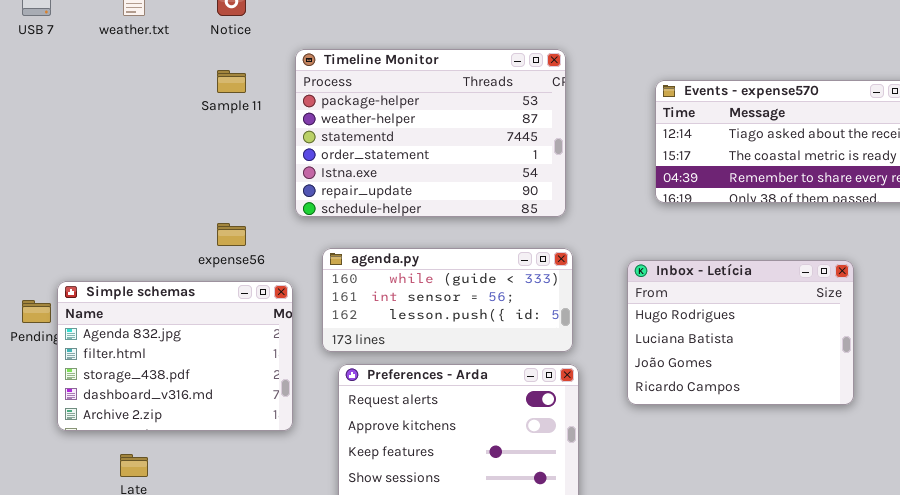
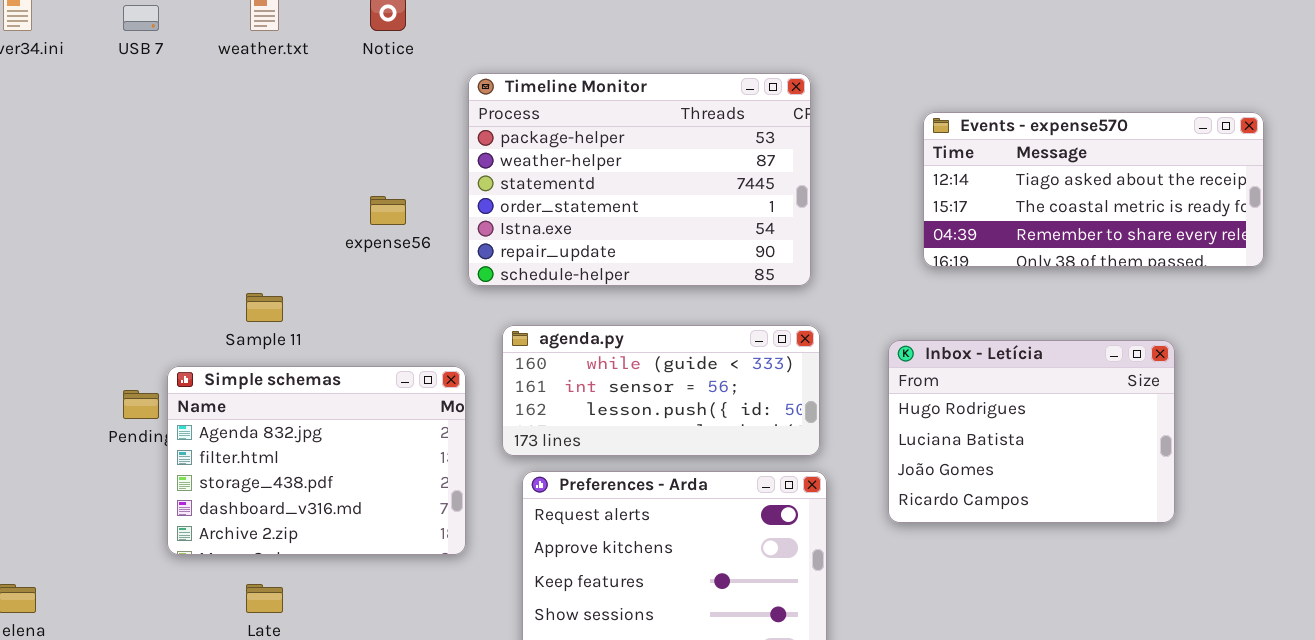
Sample 11: [217,70,246,93] -> [246,293,283,322], moved
expense56: [217,223,246,246] -> [370,196,406,225], moved

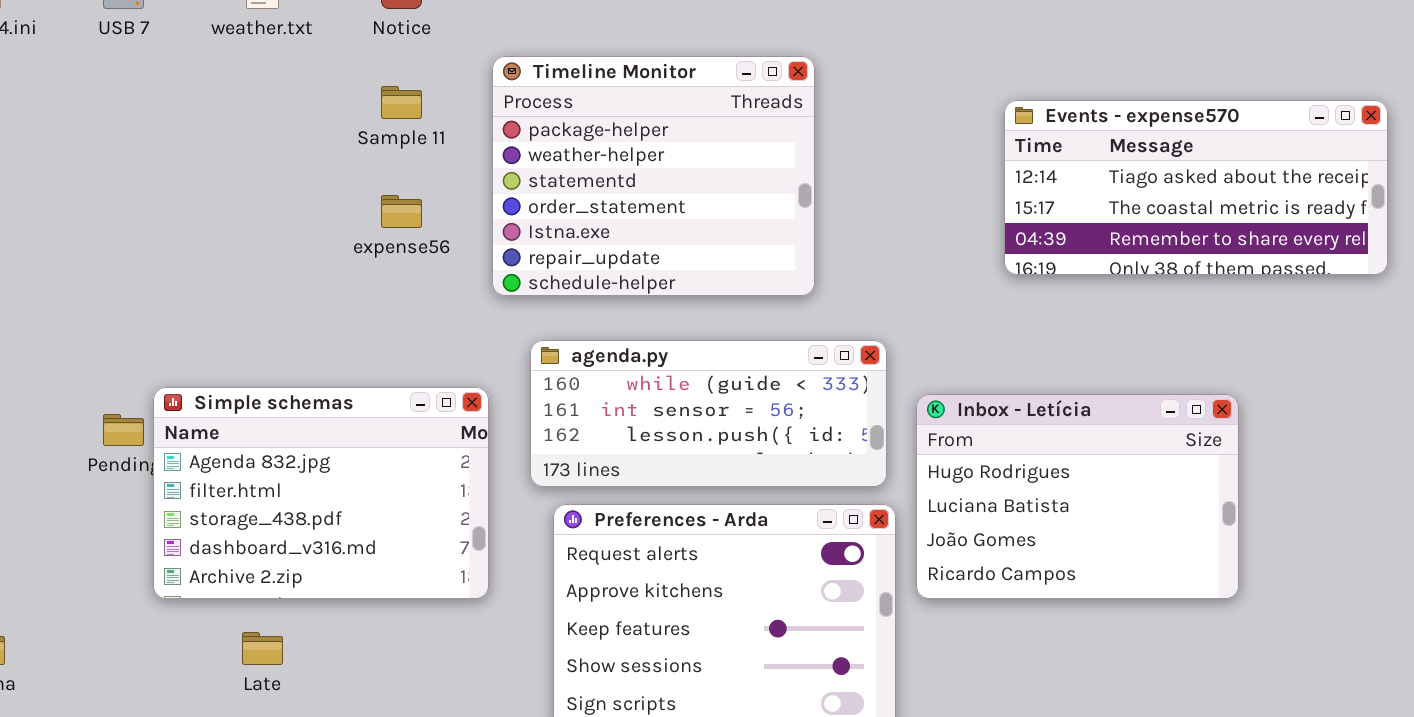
Timeline Monitor: [468,73,811,286] -> [492,56,815,296], resized
Sample 11: [246,293,283,322] -> [381,86,422,119], moved
Inbox - Letícia: [888,340,1175,523] -> [916,394,1239,599], moved

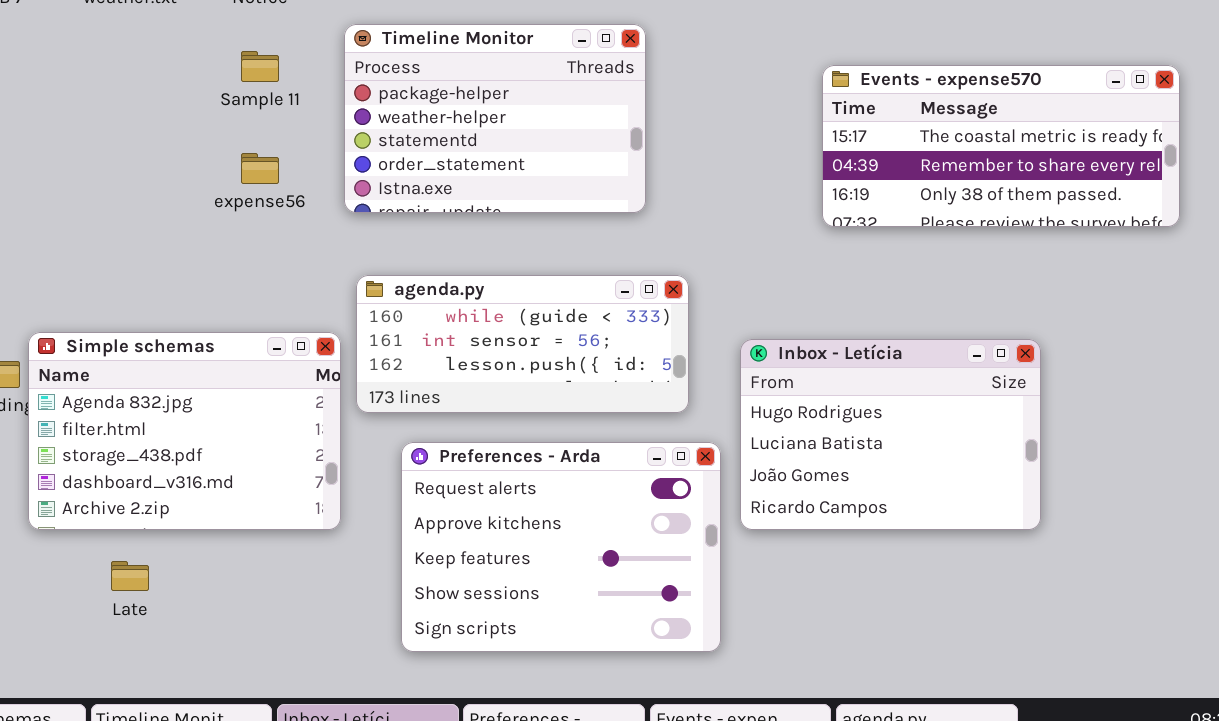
Timeline Monitor: [492,56,815,296] -> [344,24,646,213], resized
Events - expense570: [1004,100,1388,275] -> [822,65,1180,227], scrolled down 1 row
agenda.py: [530,340,887,487] -> [356,275,689,413], moved

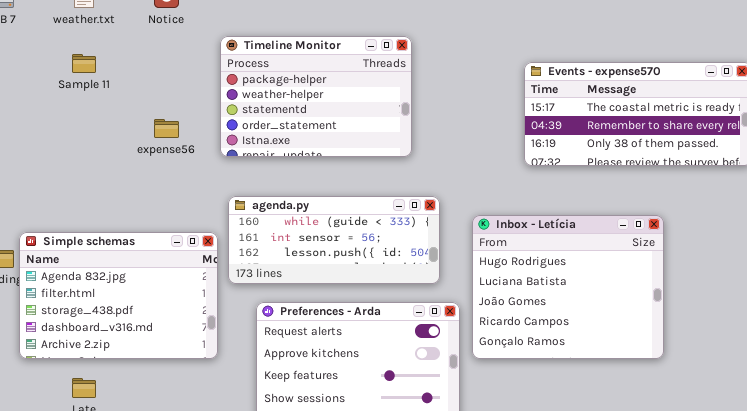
Sample 11: [241,51,279,82] -> [72,54,96,73], moved
Inbox - Letícia: [740,339,1041,530] -> [472,215,664,359], resized

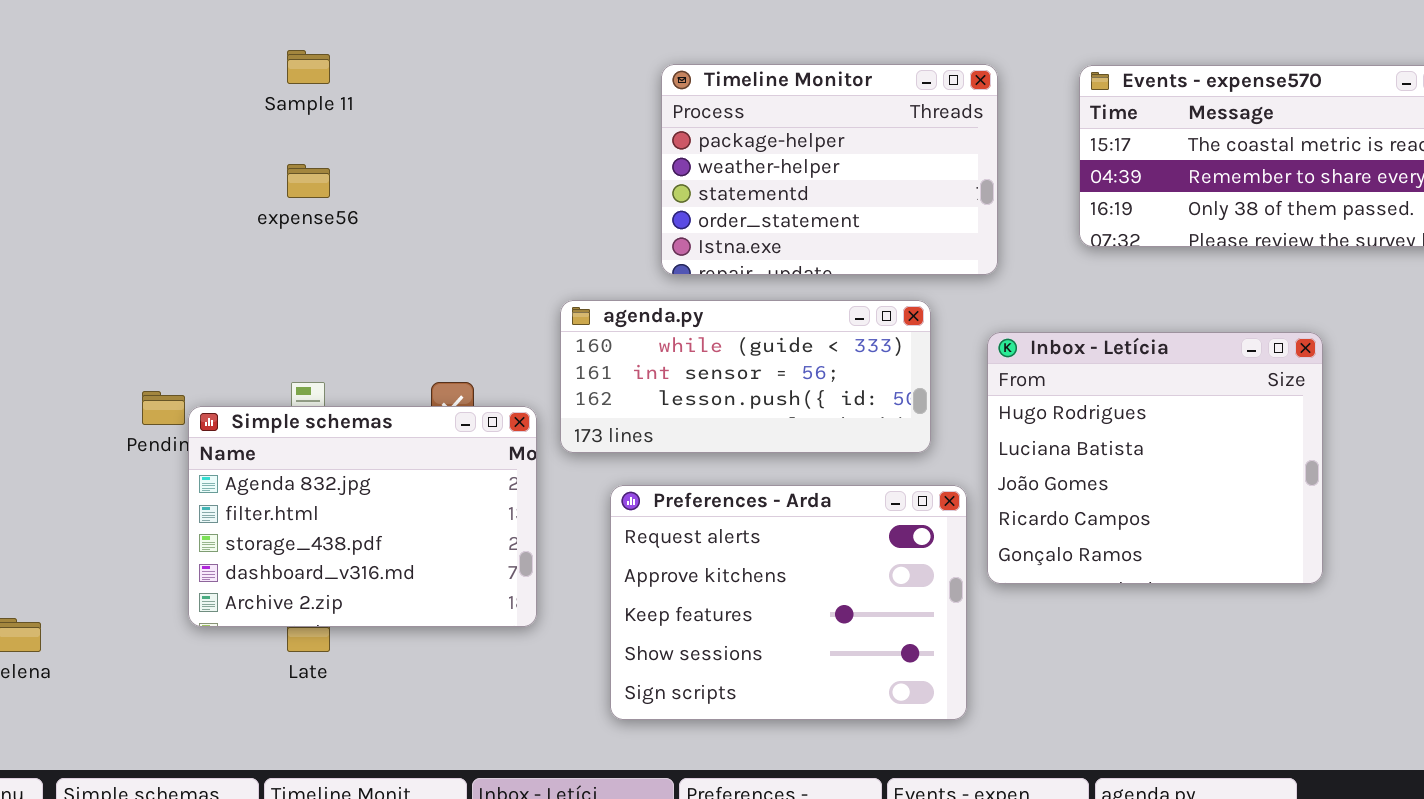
Timeline Monitor: [220,36,412,157] -> [661,64,998,275], moved
expense56: [154,119,179,138] -> [287,164,330,198], moved
Simple schemas: [19,232,218,359] -> [188,406,537,627], moved

